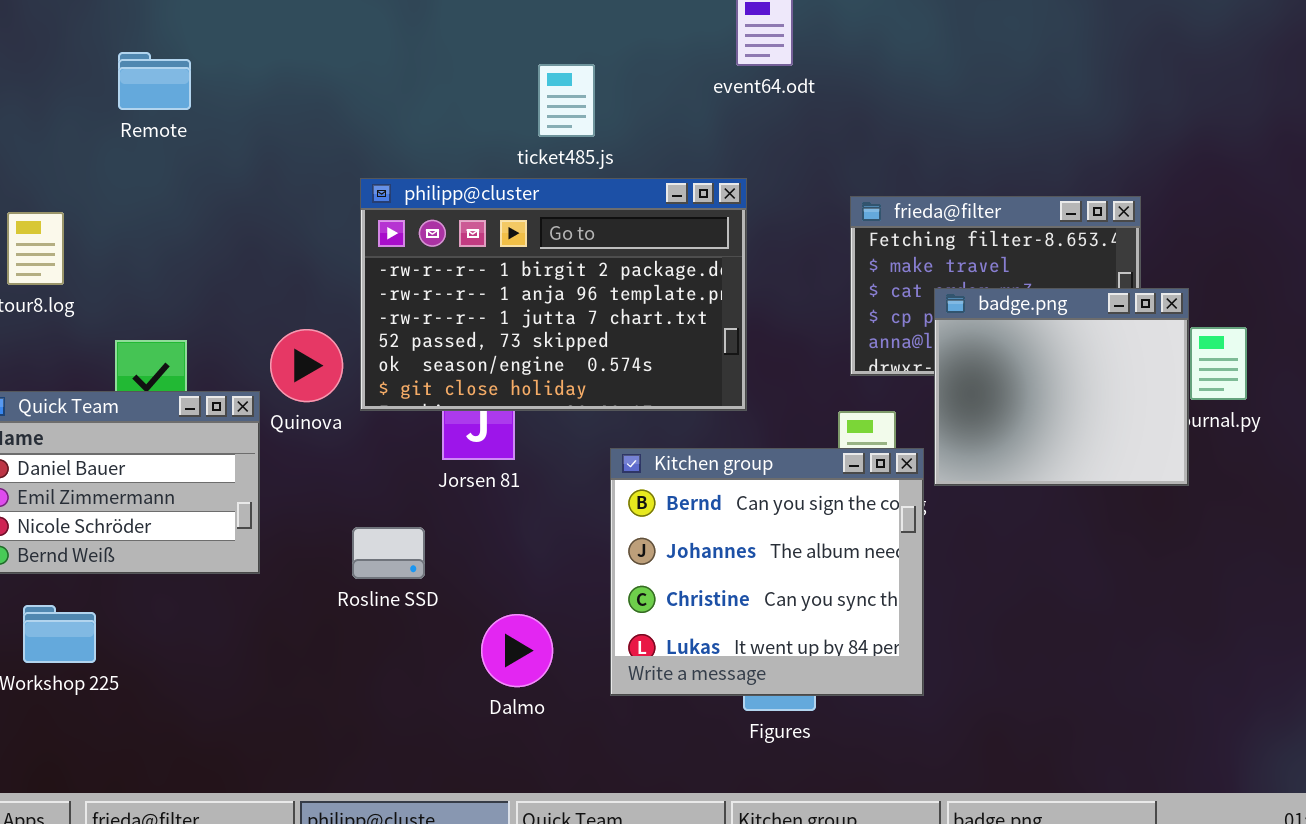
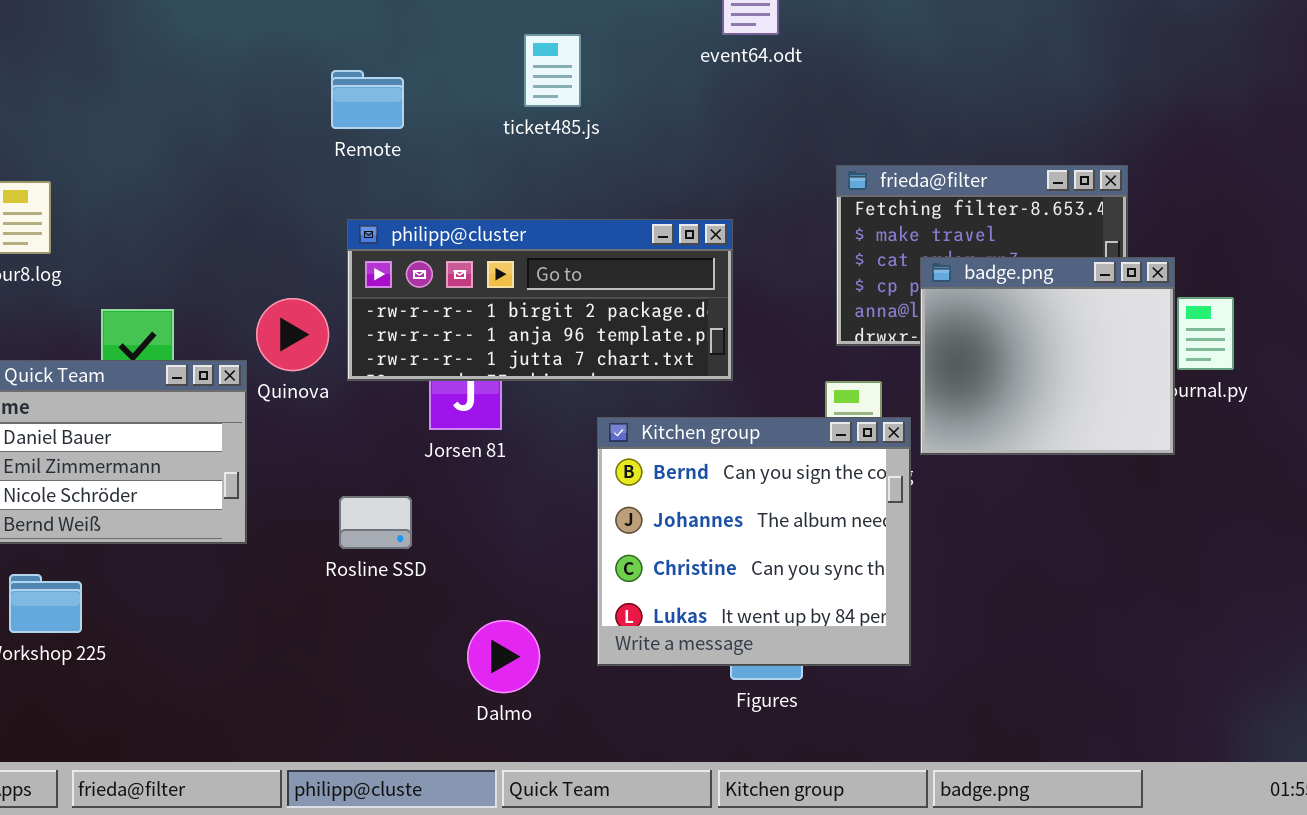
Remote: [118,52,191,110] -> [331,70,404,129], moved
philipp@cluster: [360,178,747,411] -> [347,219,733,381], resized
Dalmo: [481,614,553,687] -> [467,620,540,693], moved

